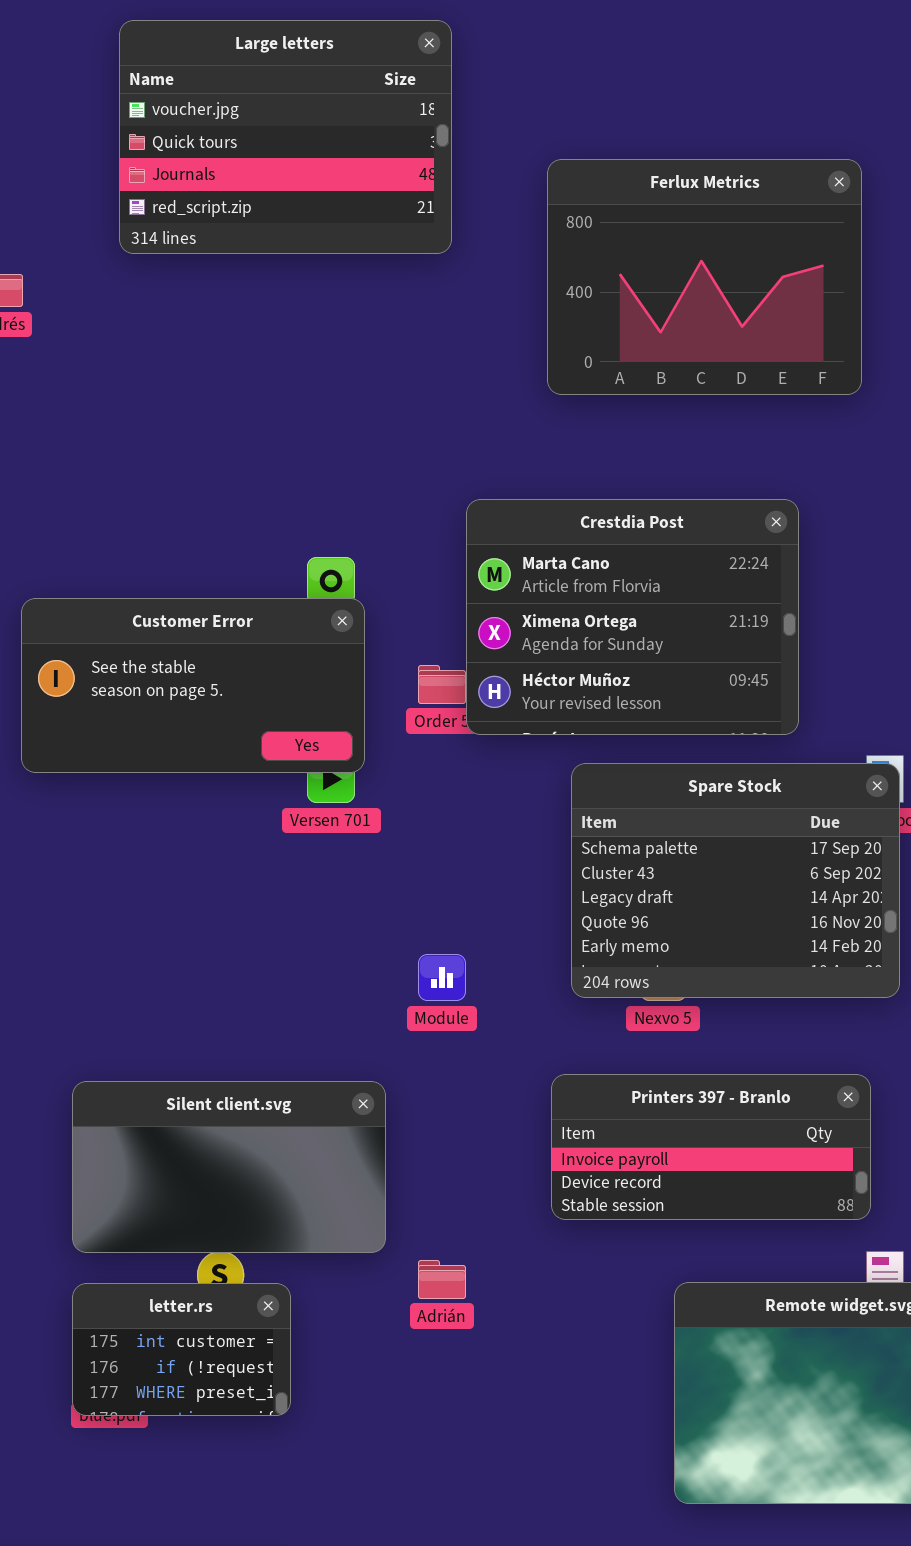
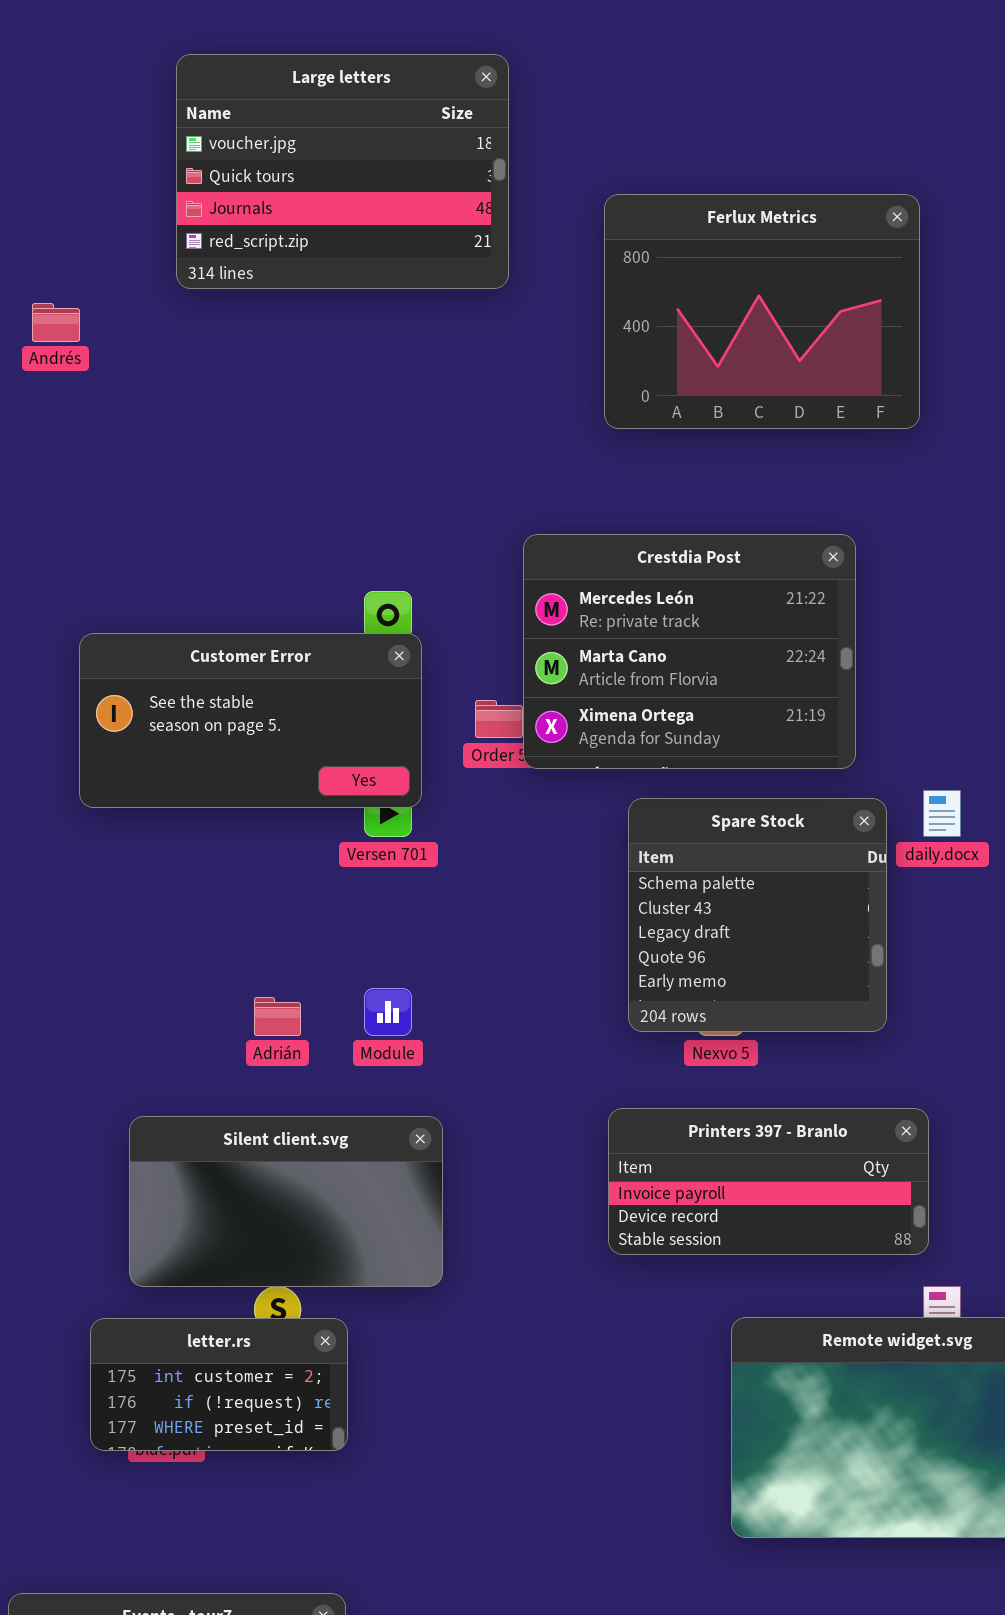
Crestdia Post: [466,499,799,735] -> [523,534,856,769], scrolled up 1 row
Spare Stock: [571,763,900,998] -> [628,798,887,1032], resized
Module: [418,954,466,1001] -> [364,988,412,1036], moved
Adrián: [418,1260,466,1299] -> [254,997,301,1036], moved
letter.rs: [72,1283,291,1416] -> [90,1318,348,1451], resized

